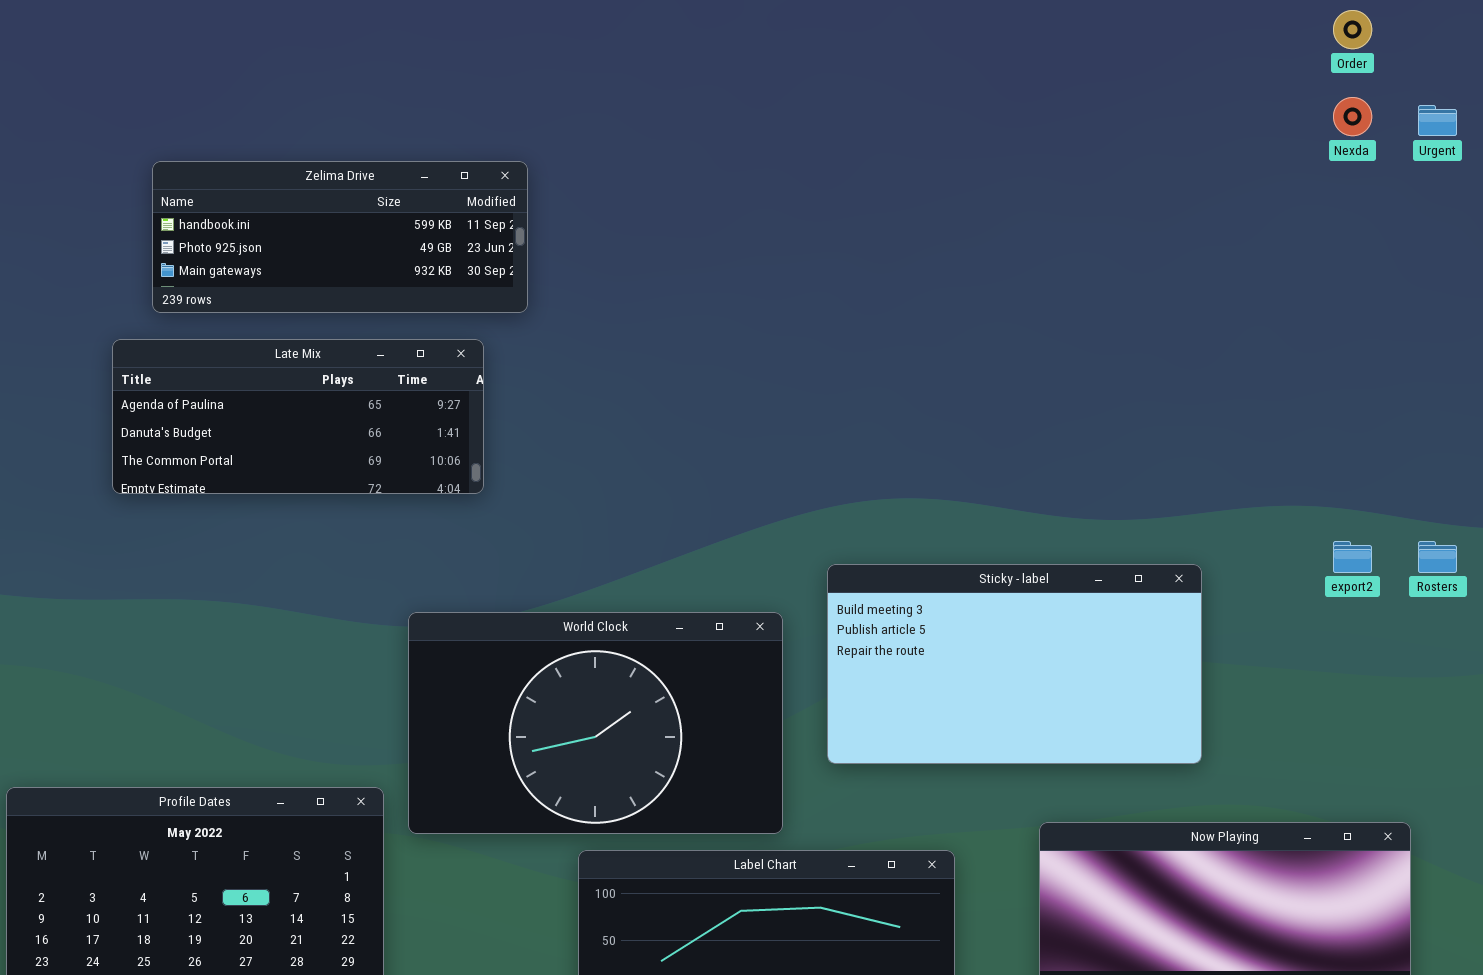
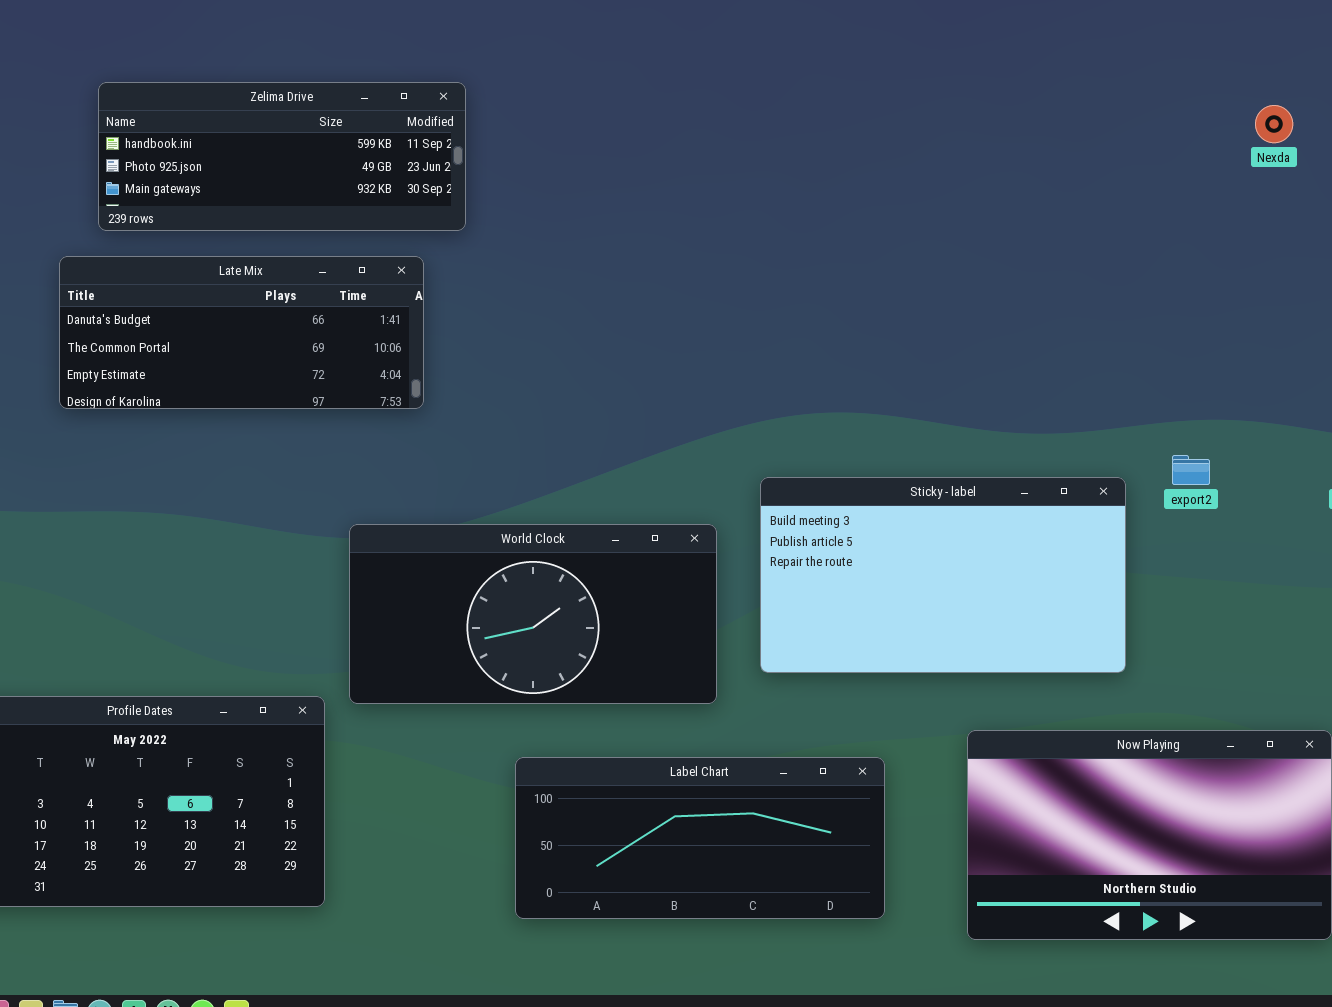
Nexda: [1333,97,1372,136] -> [1255,105,1293,143], moved
Late Mix: [112,339,484,494] -> [59,256,424,409], scrolled down 1 row
export2: [1333,541,1372,573] -> [1172,455,1210,485], moved
World Clock: [408,612,783,834] -> [349,524,717,704], resized

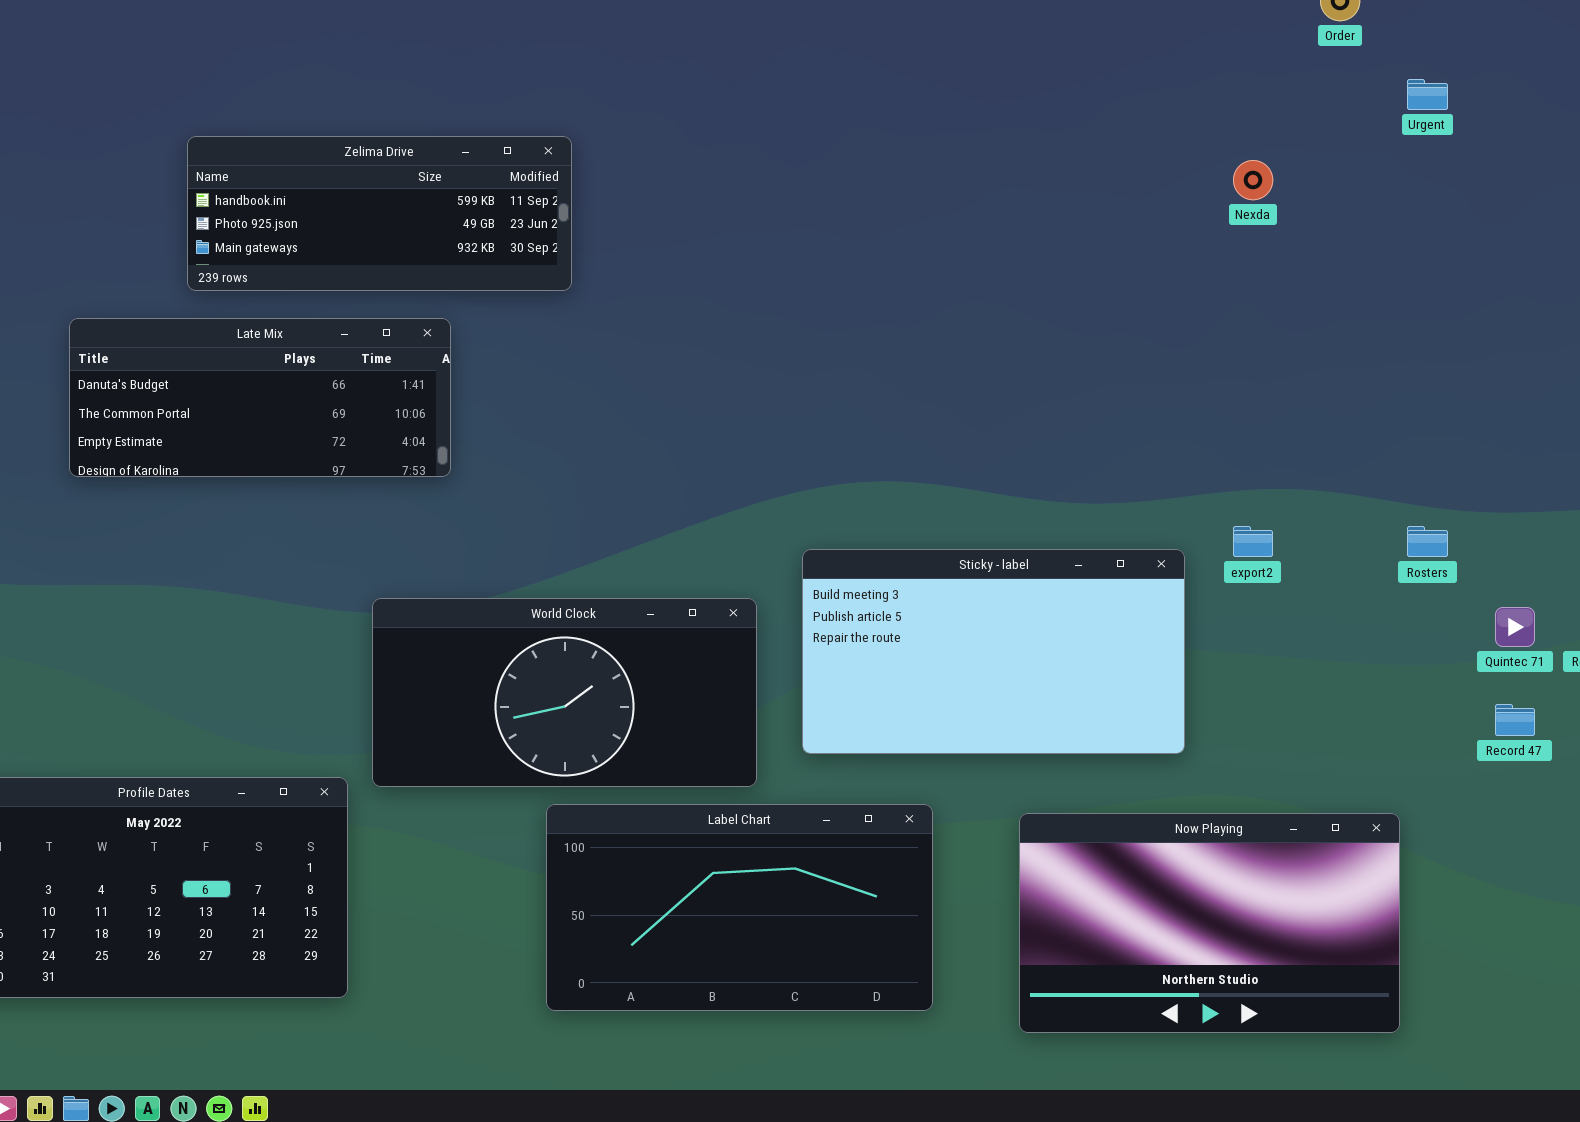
Zelima Drive: [98,82,466,231] -> [187,136,572,291], moved
Nexda: [1255,105,1293,143] -> [1233,160,1273,200], moved
Label Chart: [515,757,885,919] -> [546,804,933,1011], resized

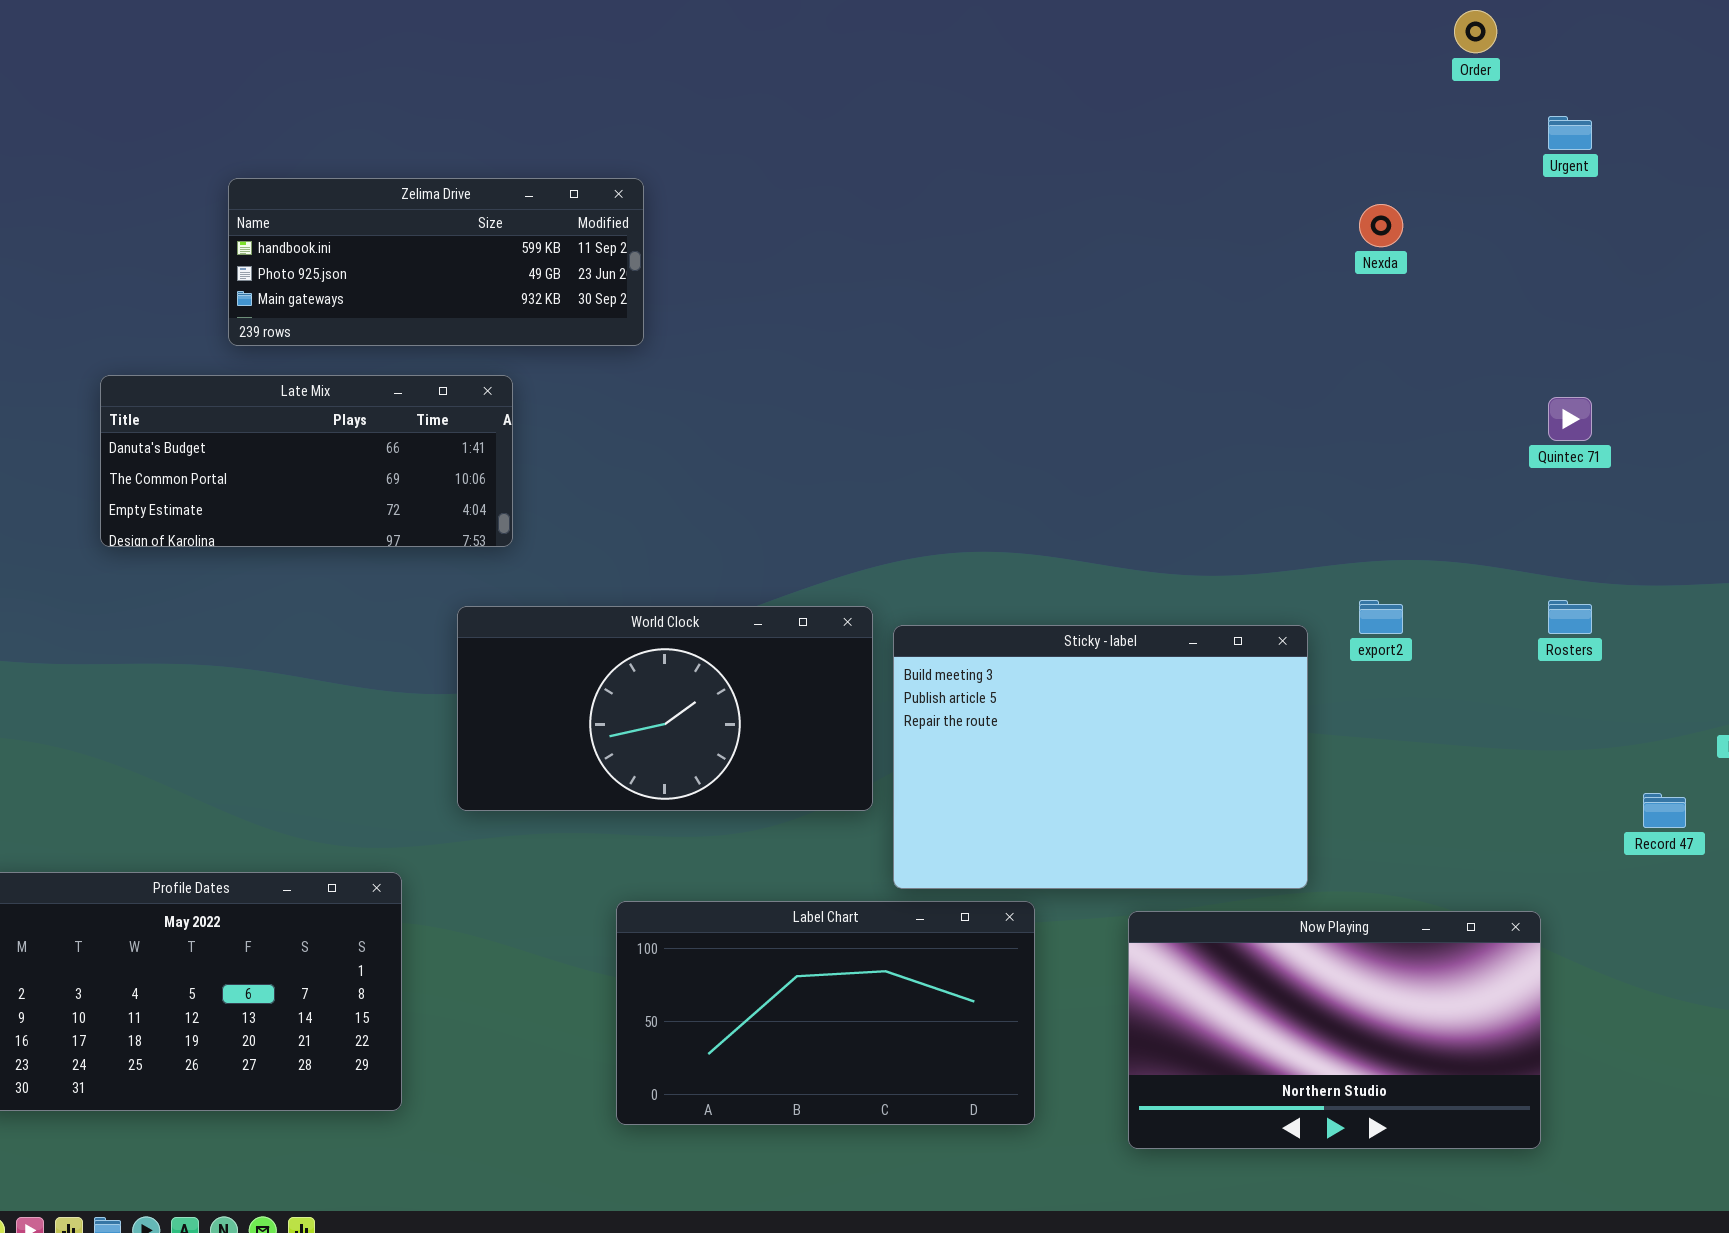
Sticky - label: [802,549,1185,754] -> [893,625,1308,889], resized
World Clock: [372,598,757,787] -> [457,606,873,811], moved
Quintec 71: [1495,607,1535,647] -> [1548,397,1592,441], moved

